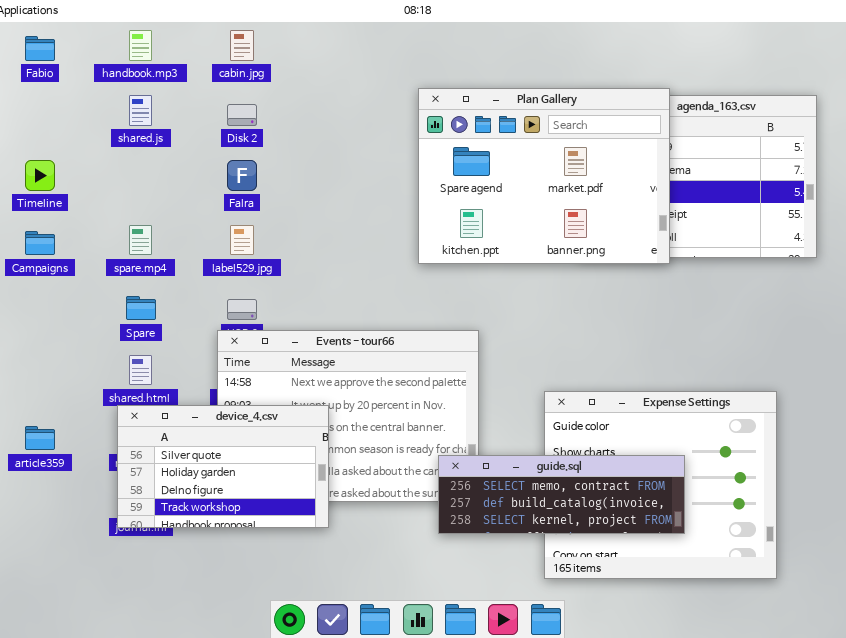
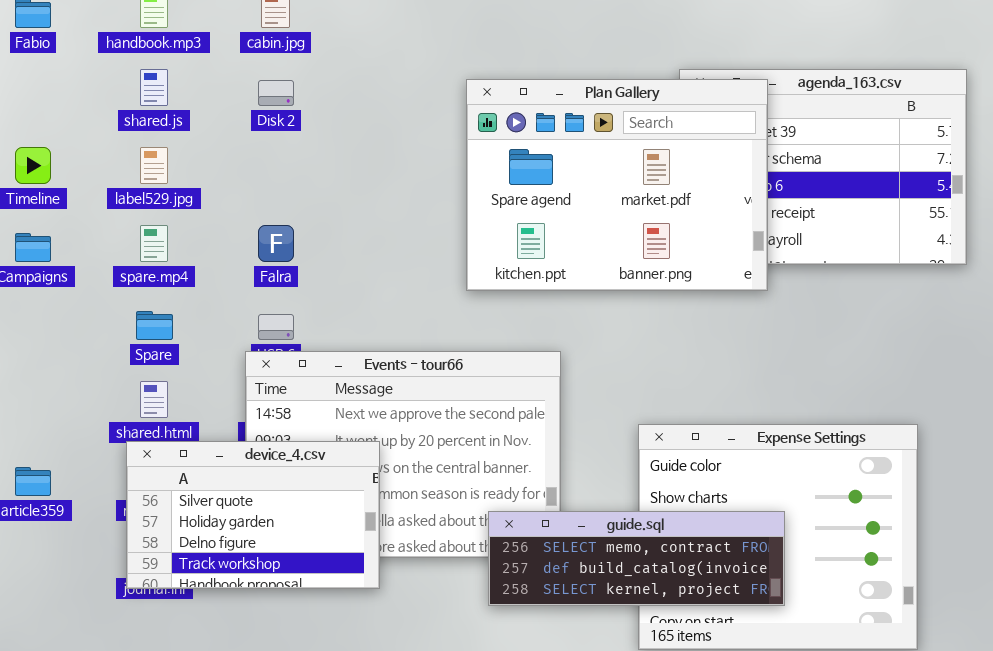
Plan Gallery: [418,88,670,264] -> [466,79,768,291], moved
Falra: [227,160,257,191] -> [258,225,294,262], moved
label529.jpg: [230,225,254,255] -> [140,147,168,184], moved
guide.sql: [438,455,685,534] -> [488,511,785,606], moved

